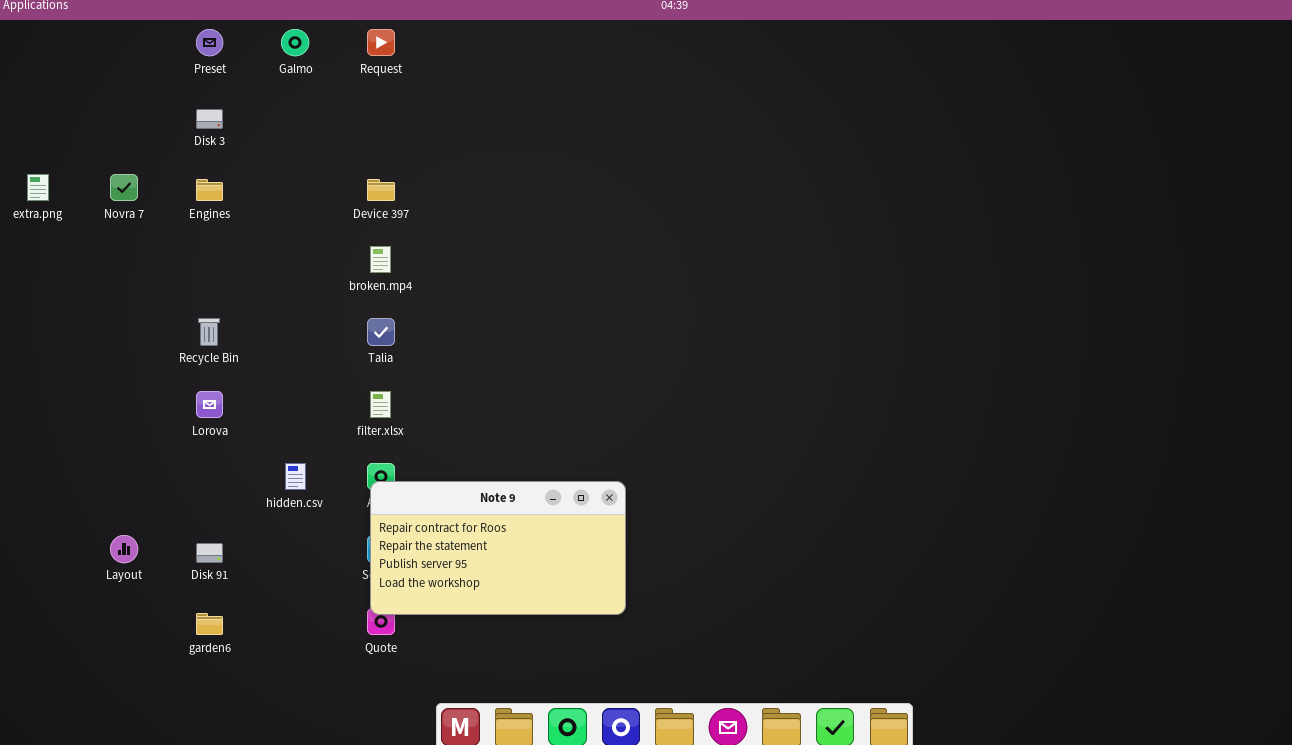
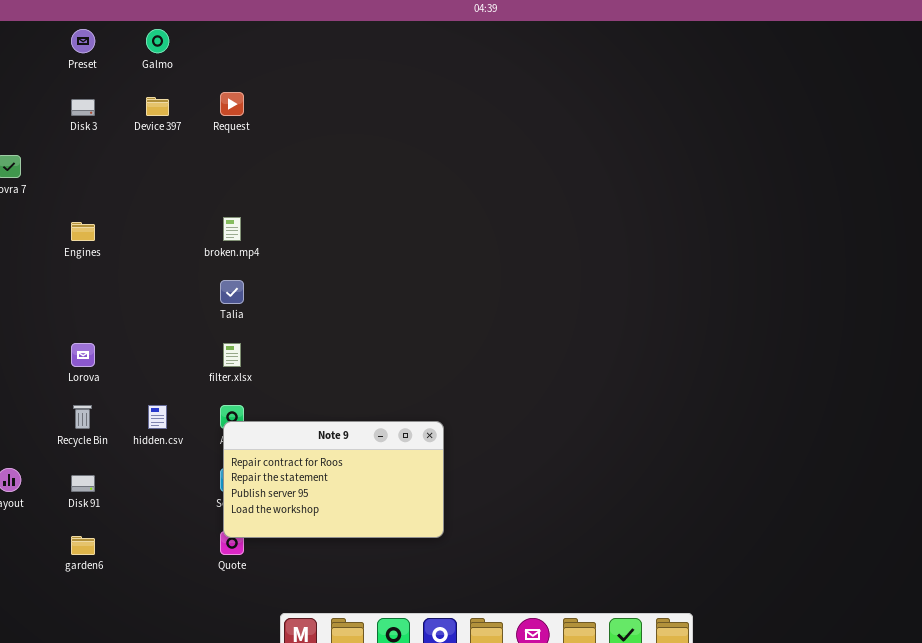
Request: [367,29,395,56] -> [220,92,244,116], moved
Engines: [196,179,223,201] -> [71,222,95,241], moved
Device 397: [367,179,395,201] -> [146,97,169,116], moved
Recycle Bin: [198,318,220,346] -> [73,405,92,429], moved

